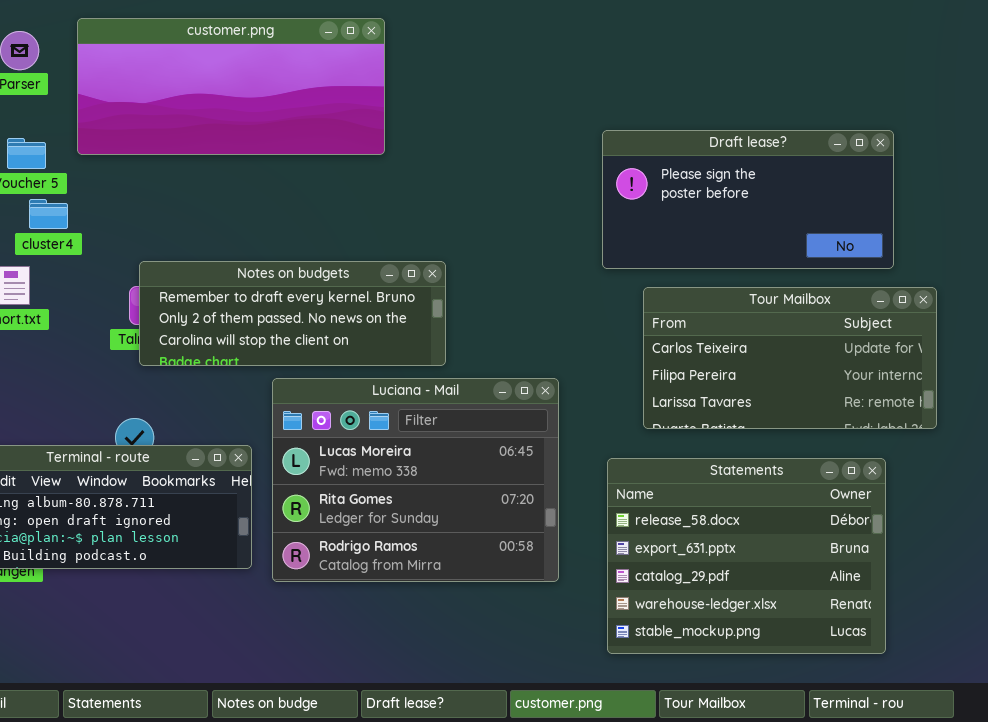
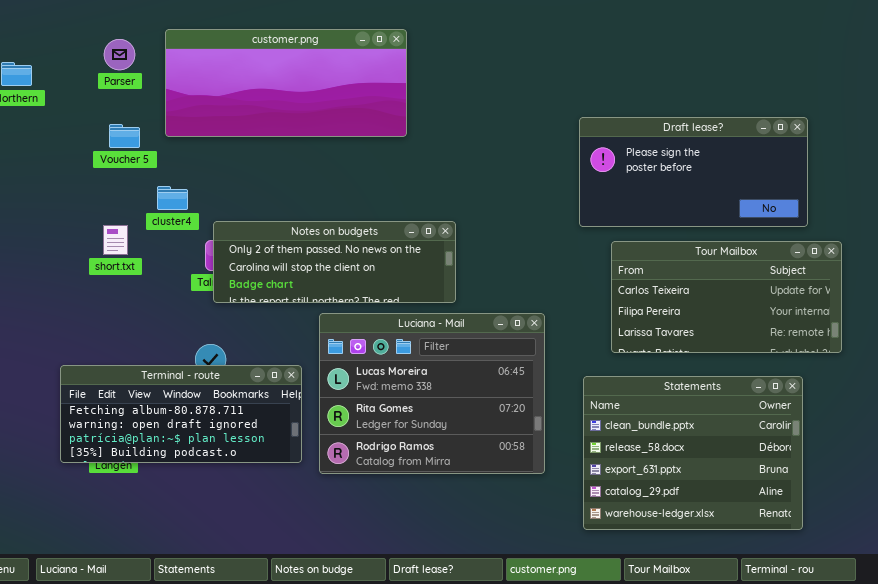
cluster4: [29,199,68,229] -> [157,186,188,210], moved
Notes on budgets: [139,261,446,366] -> [213,221,456,303], scrolled down 1 row
Statements: [607,458,886,654] -> [583,376,803,530], scrolled up 1 row

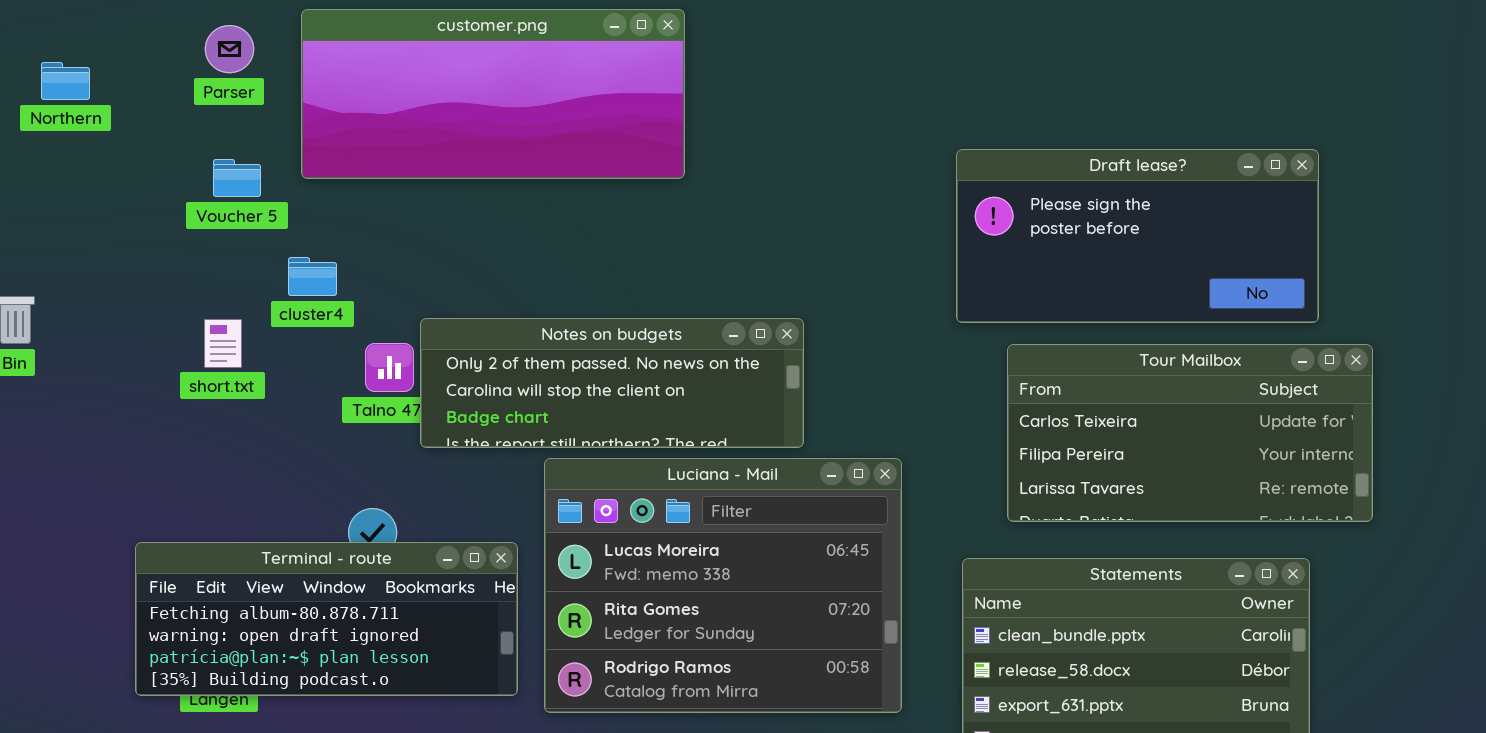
Notes on budgets: [213,221,456,303] -> [420,318,804,448], moved

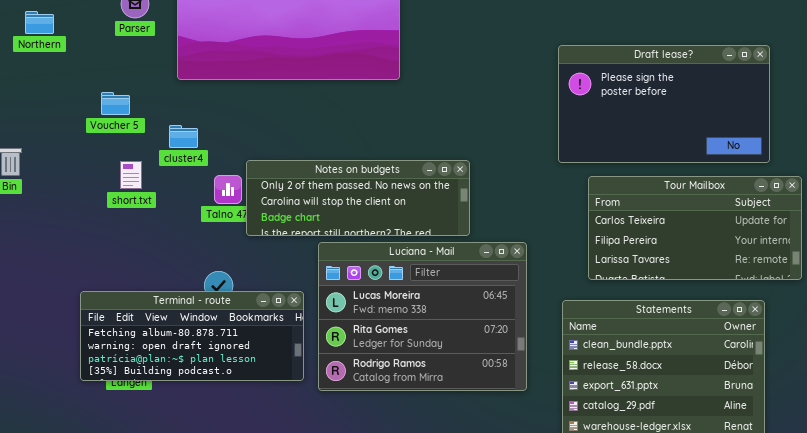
Draft lease?: [956,149,1319,323] -> [558,45,770,163], resized
Voucher 5: [213,159,261,197] -> [101,92,130,115], moved

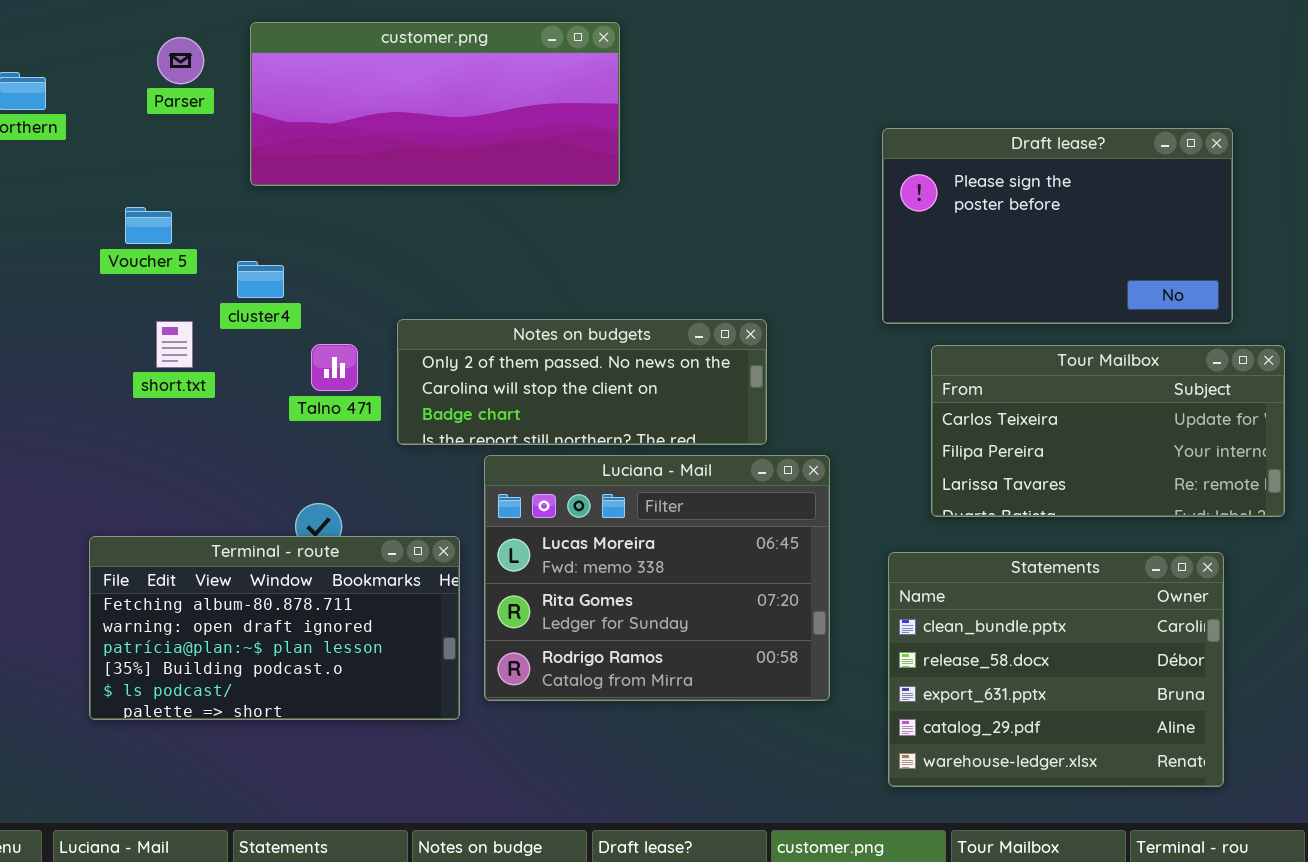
Notes on budgets: [246,160,470,236] -> [397,319,767,445], moved
Terminal - route: [80,291,304,381] -> [89,536,460,720], resized

